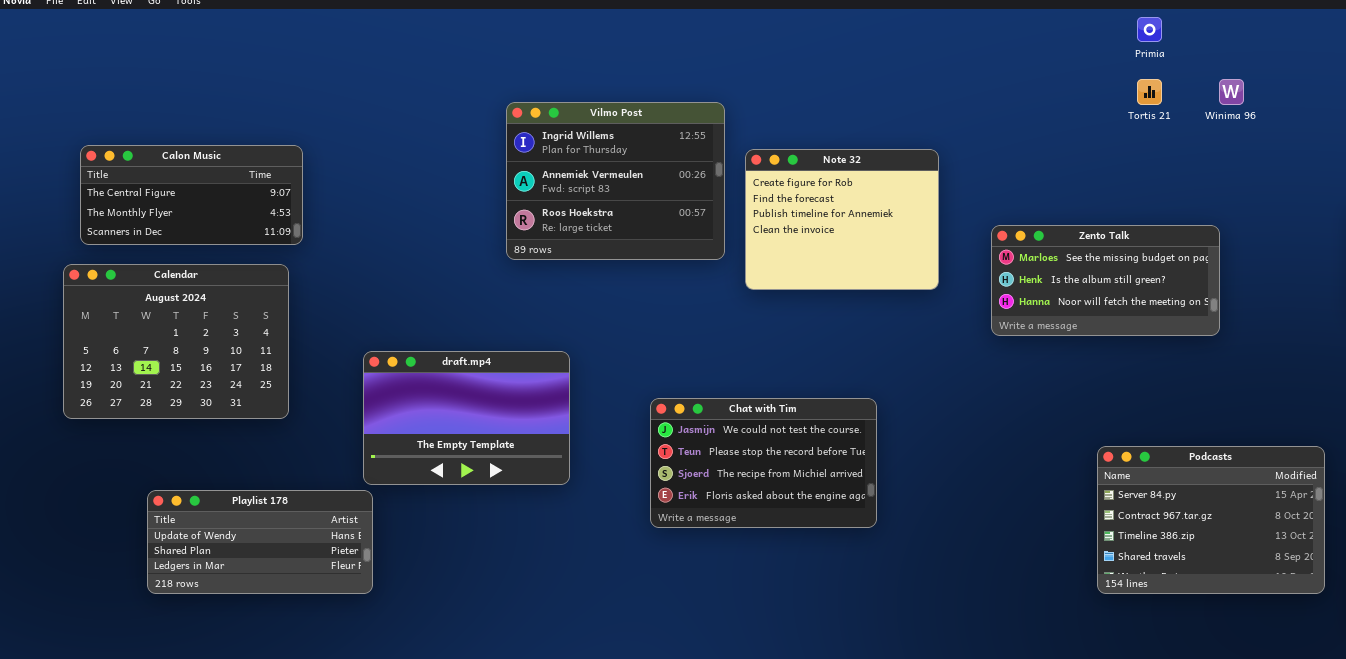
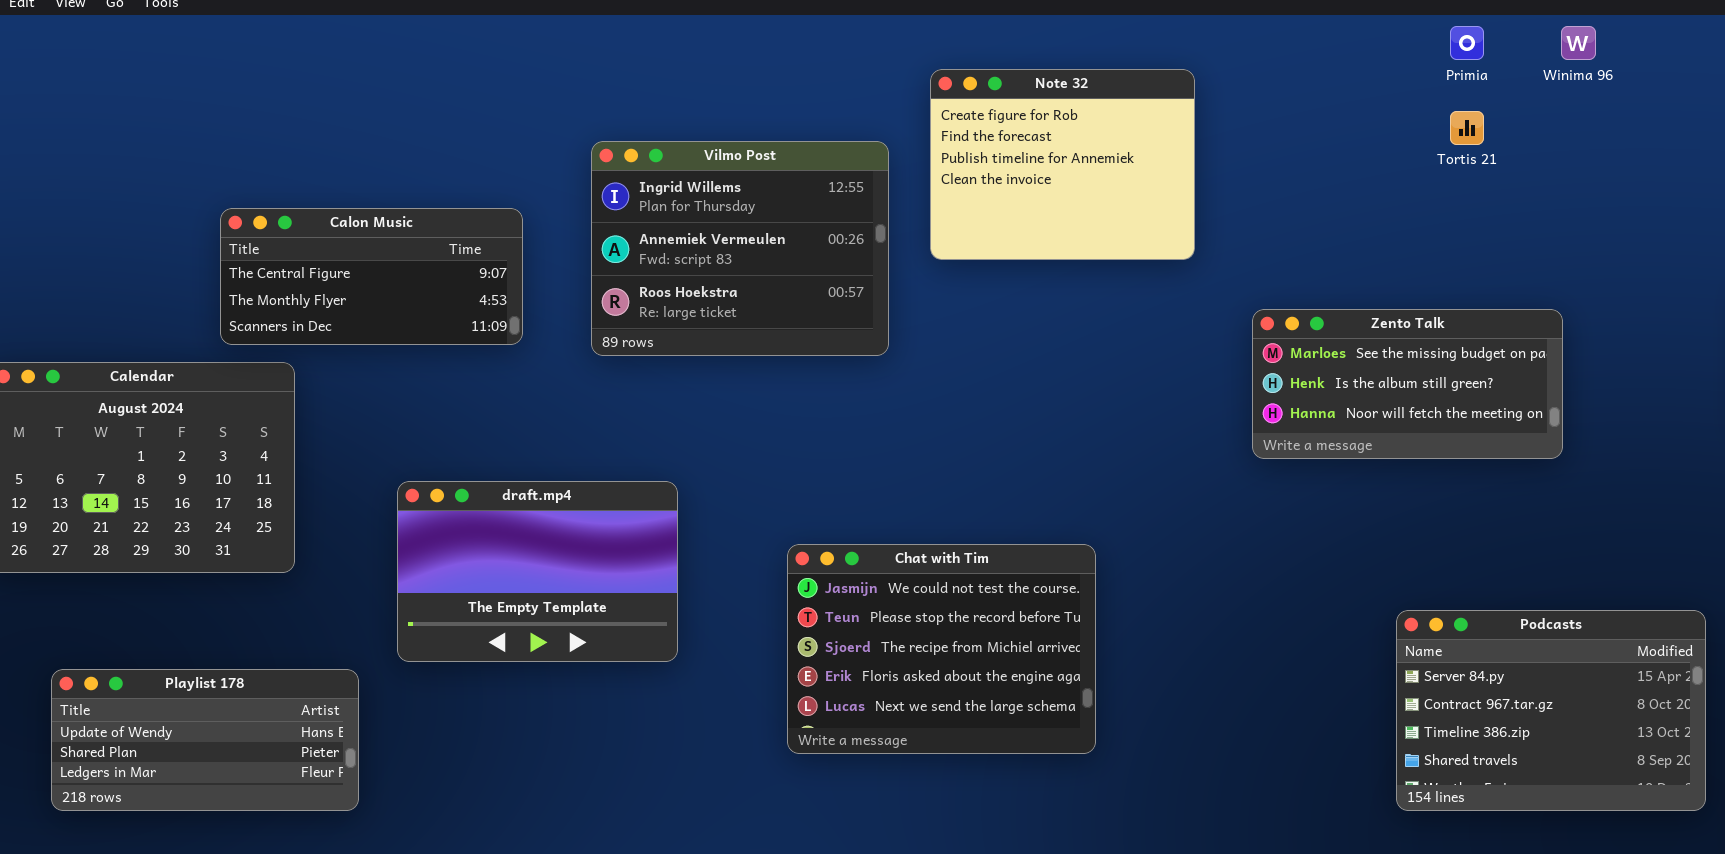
Winima 96: [1219,79,1244,105] -> [1561,26,1596,60], moved
Calon Music: [80,145,303,245] -> [220,208,523,345], moved
Note 32: [745,149,939,290] -> [930,69,1195,260], moved
Chat with Tim: [650,398,877,528] -> [787,544,1096,754], resized
Playlist 178: [147,490,373,594] -> [51,669,359,811], moved

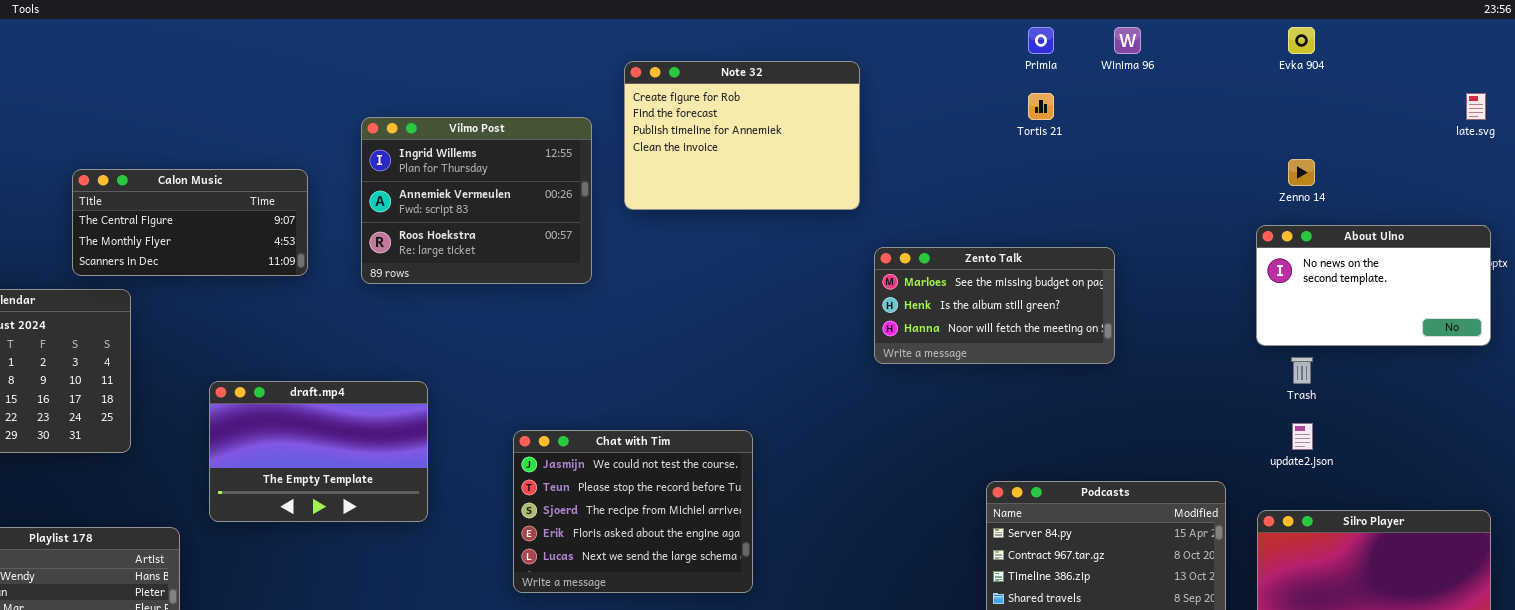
Note 32: [930,69,1195,260] -> [624,61,860,210], resized

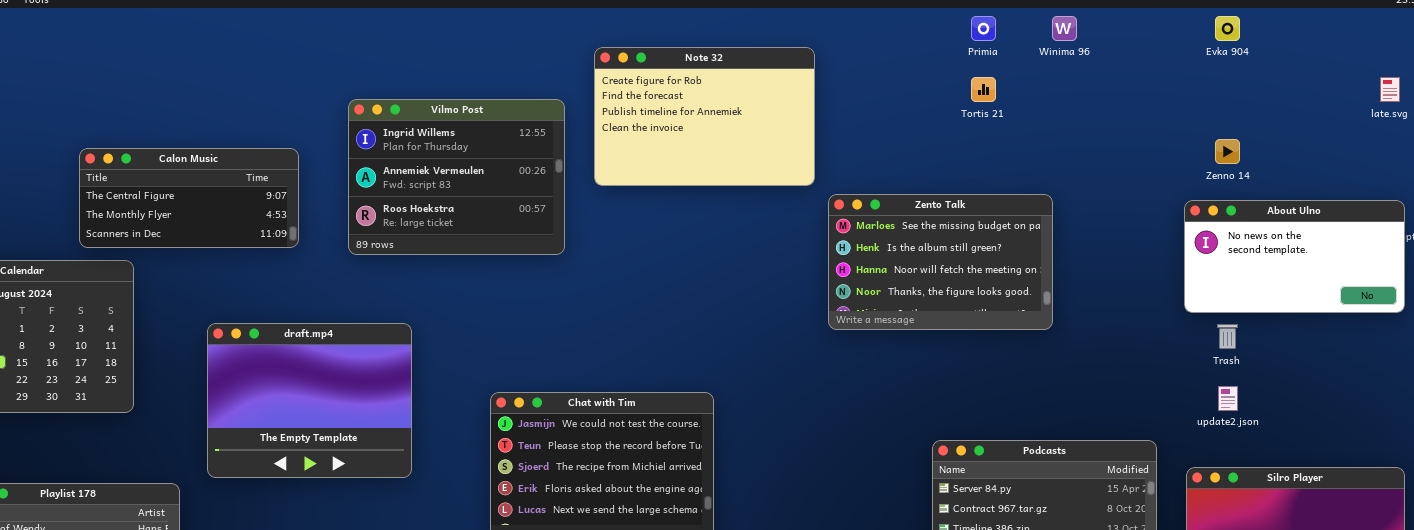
Zento Talk: [874,247,1115,364] -> [828,194,1053,330], resized
draft.mp4: [209,381,428,522] -> [207,323,412,478], resized

